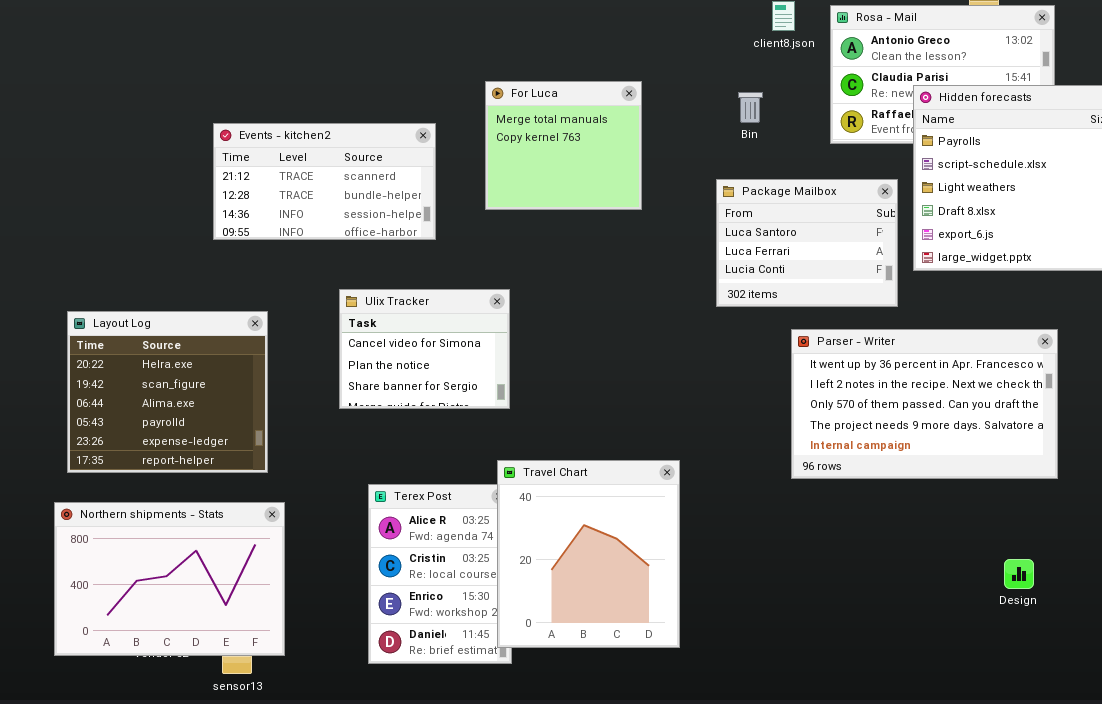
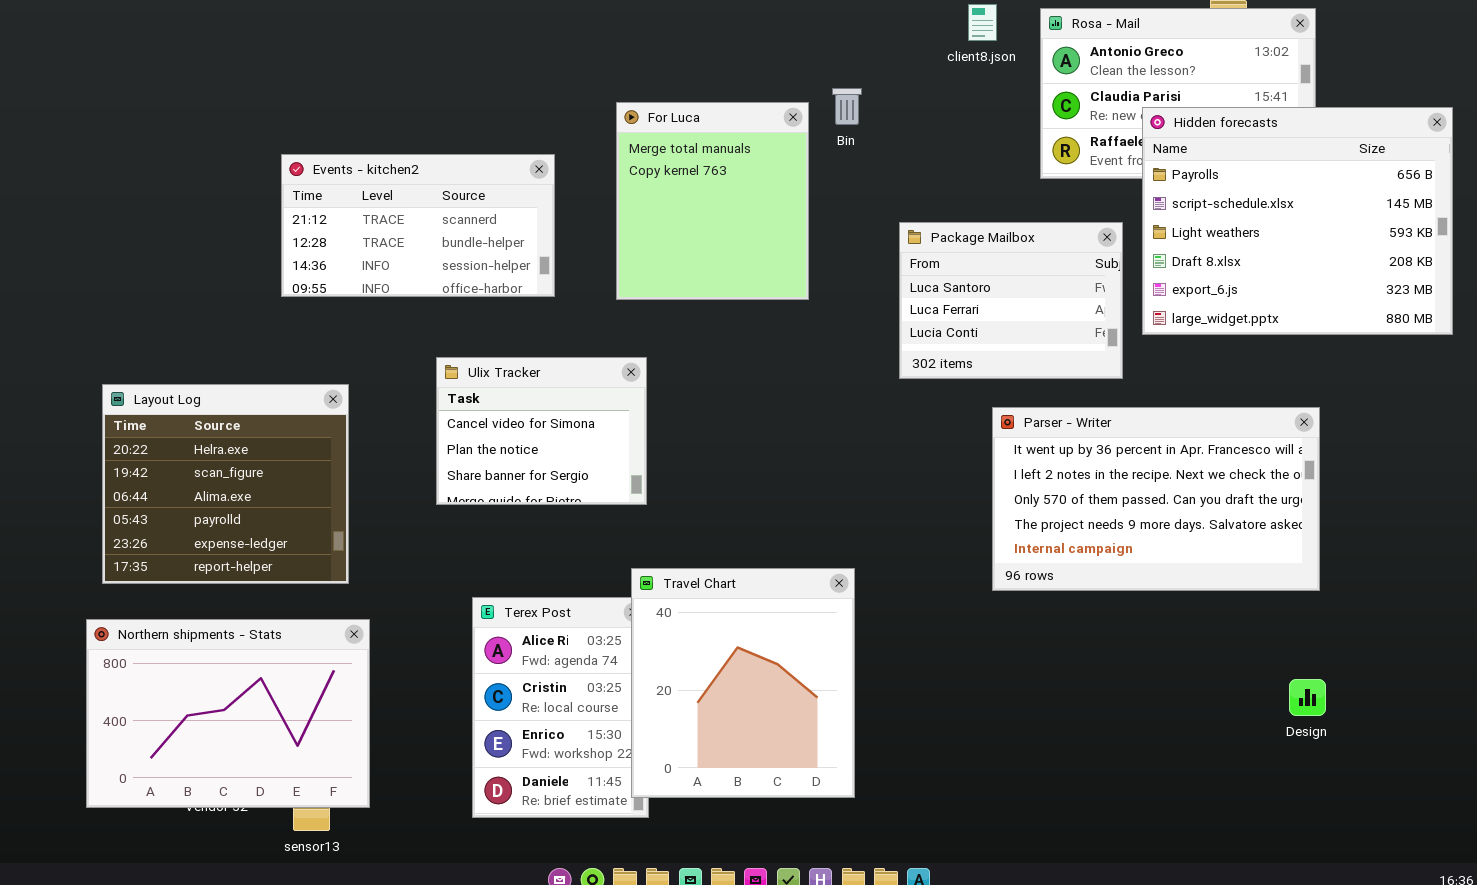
For Luca: [485,81,642,210] -> [616,102,809,300], resized
Bin: [738,92,763,123] -> [832,88,862,125], moved
Design: [1004,559,1034,589] -> [1289,679,1326,716], moved

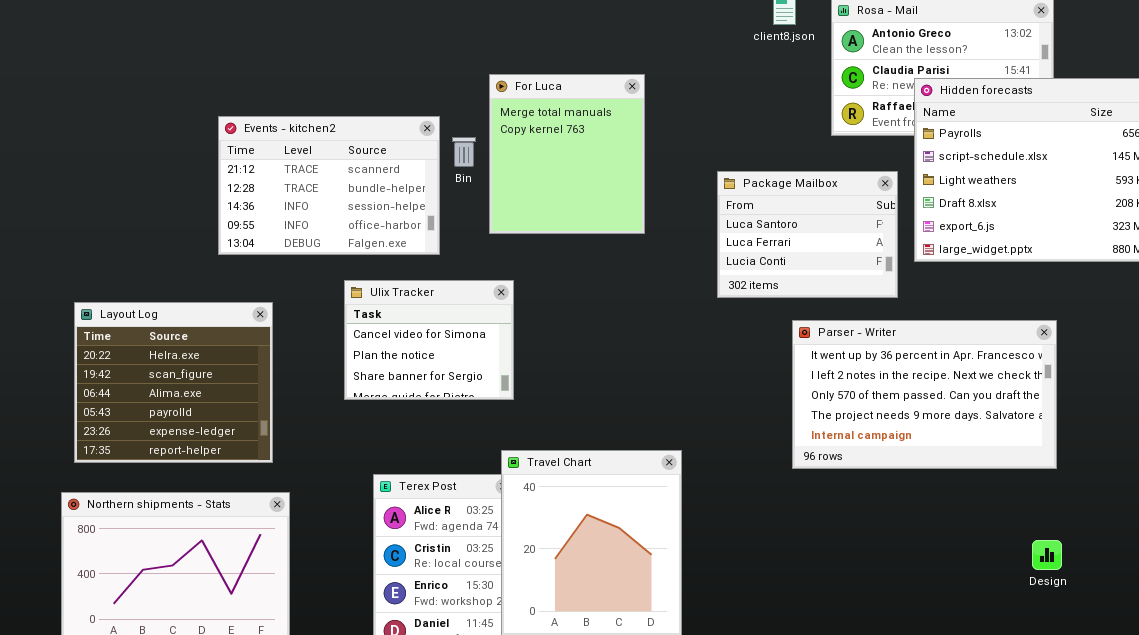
Bin: [832,88,862,125] -> [452,137,476,167], moved
Events - kitchen2: [281,154,555,297] -> [218,116,440,255], resized

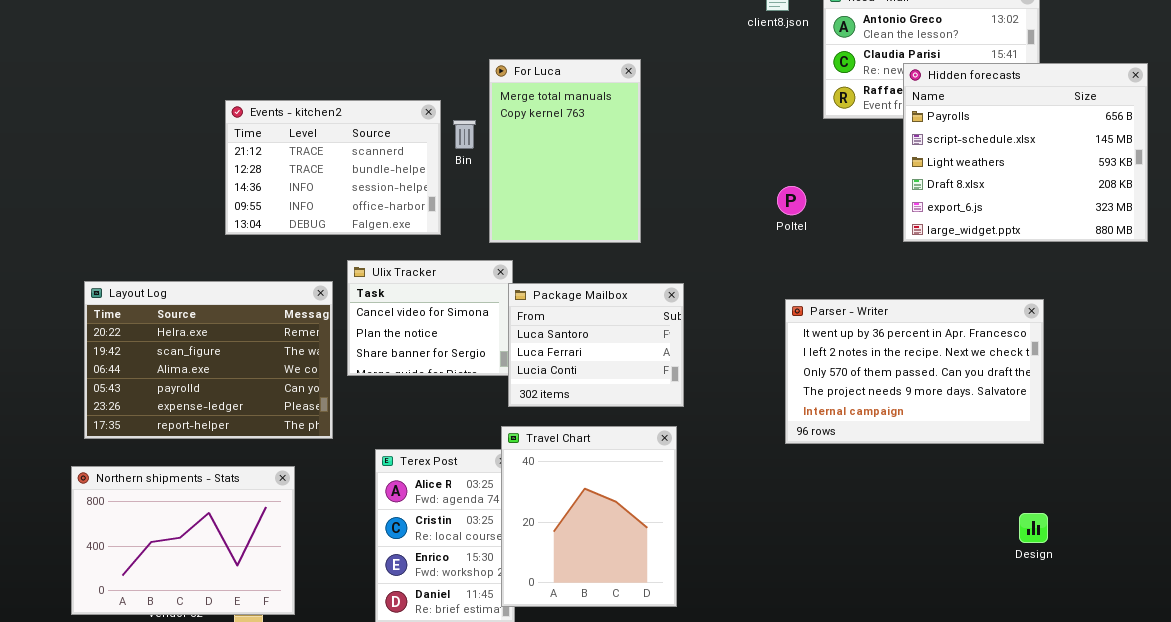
For Luca: [489,74,645,234] -> [489,59,641,243], resized
Package Mailbox: [717,171,898,298] -> [508,283,684,407], moved
Layout Log: [74,302,273,463] -> [84,281,333,439], resized

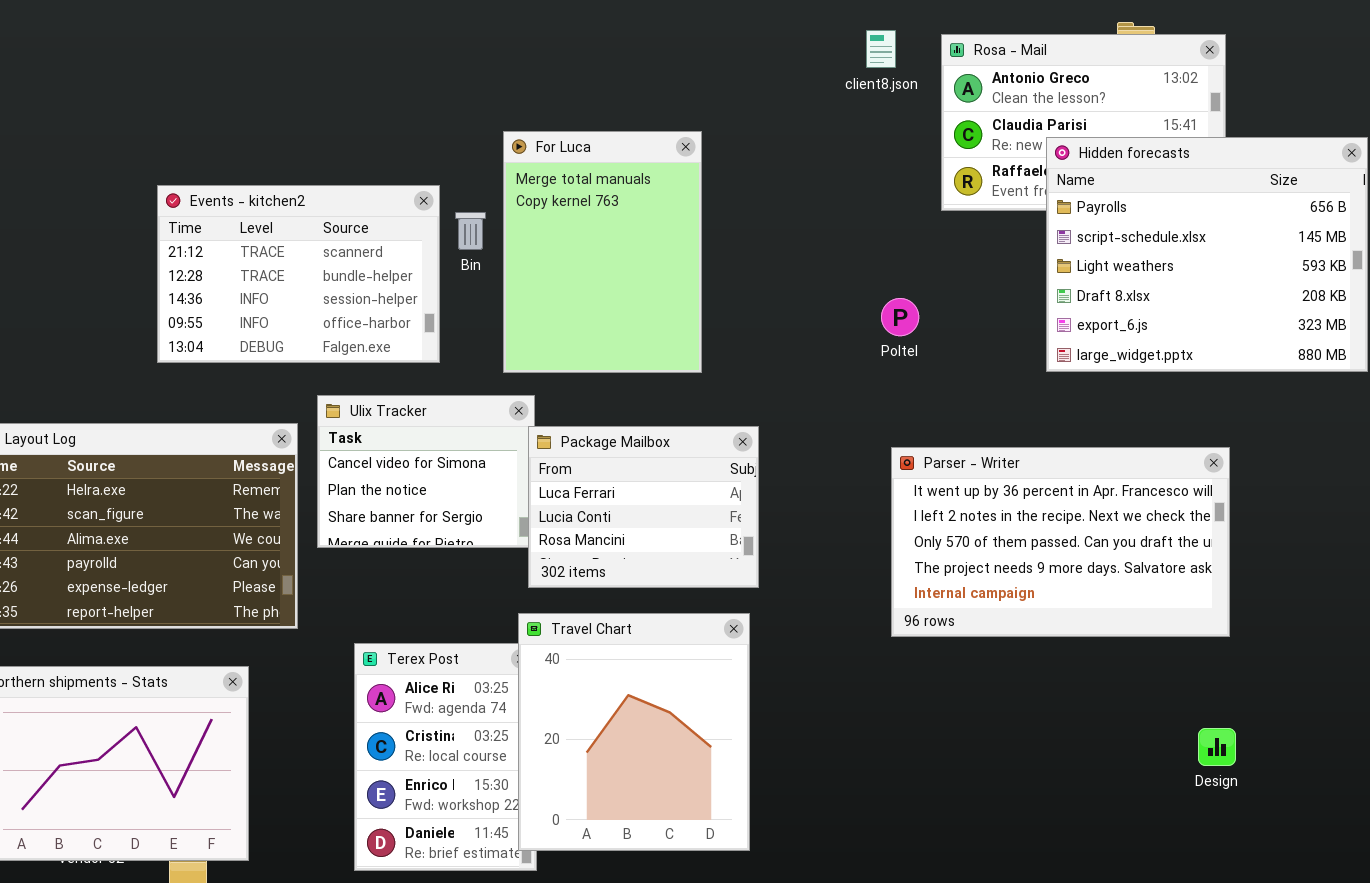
Package Mailbox: [508,283,684,407] -> [528,426,759,588], scrolled down 1 row

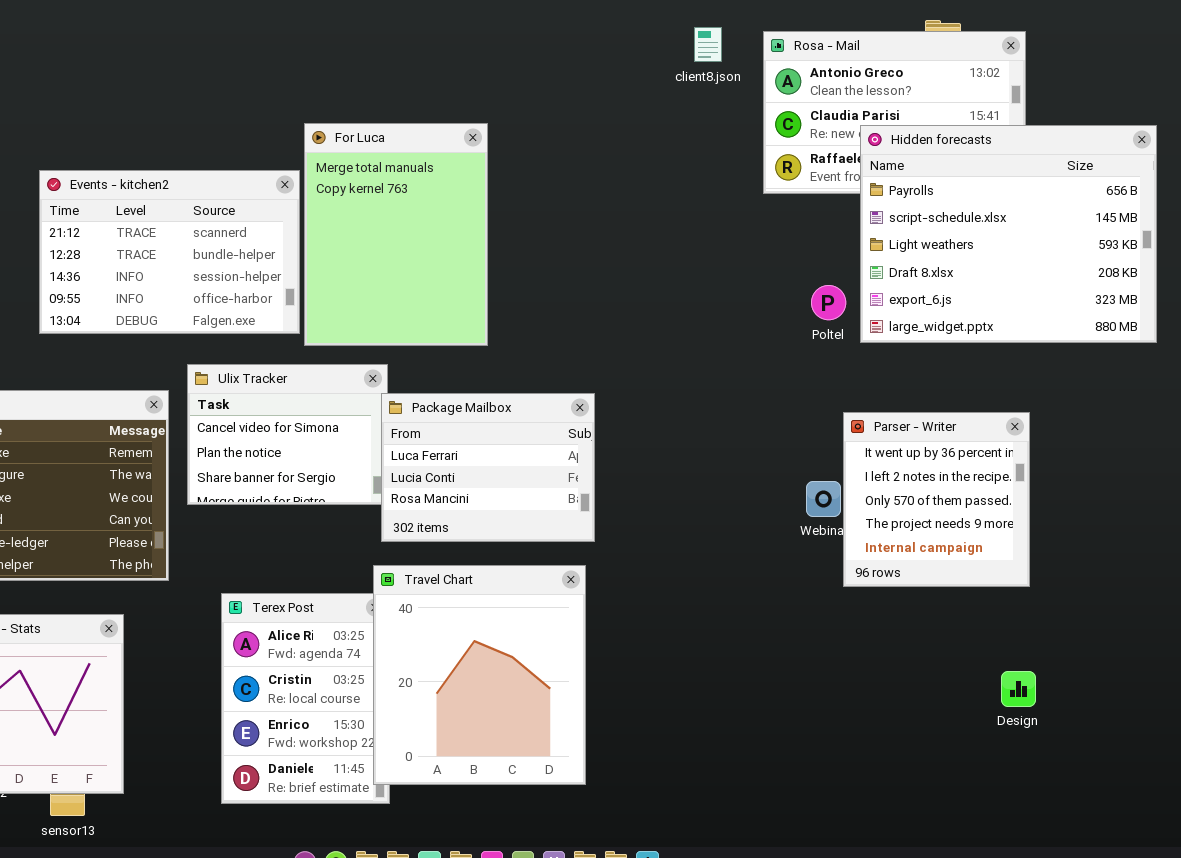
For Luca: [503,131,702,373] -> [304,123,488,346], moved
Poltel: [881,298,919,336] -> [811,285,846,320], moved
Parser - Writer: [891,447,1230,637] -> [843,412,1030,587], resized

